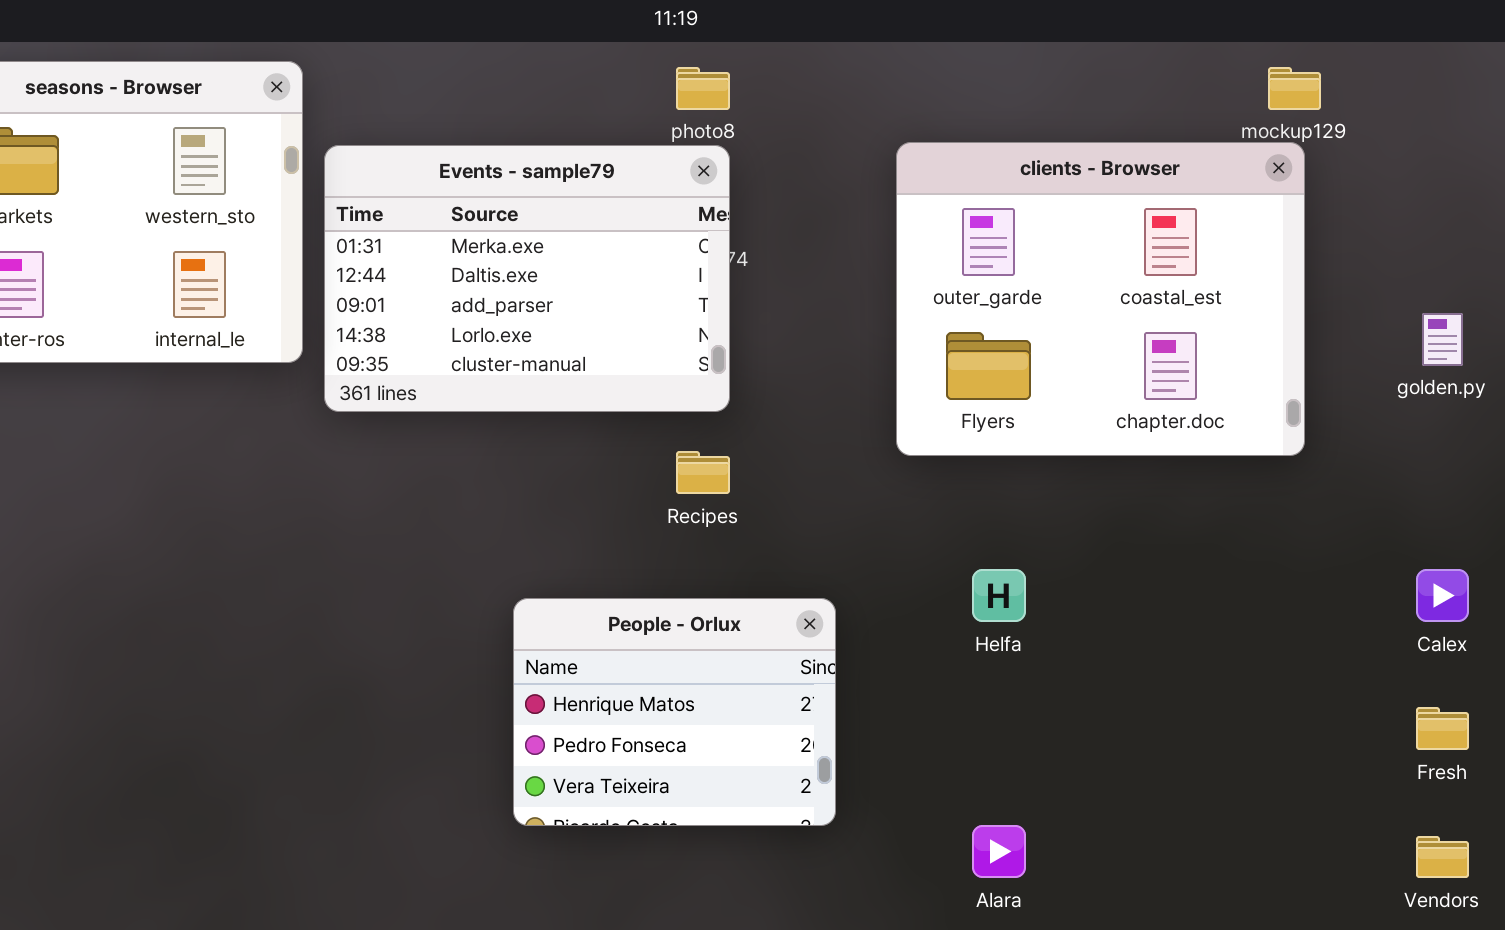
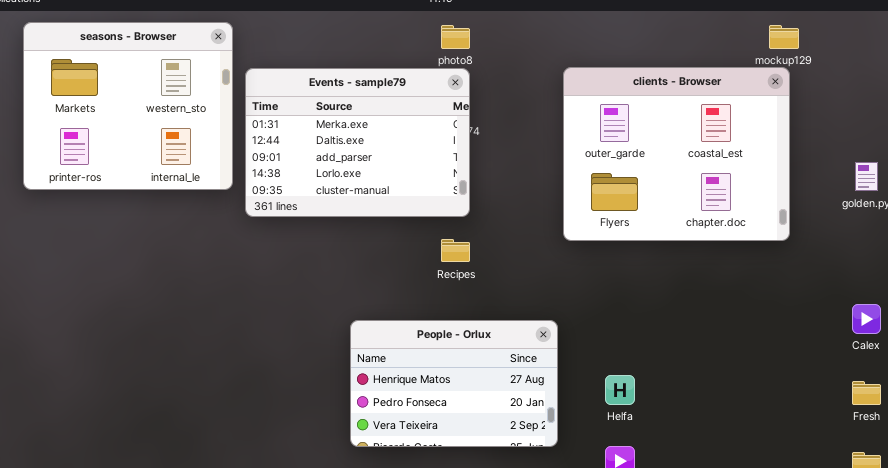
Helfa: [972,569,1026,622] -> [605,375,635,405], moved
People - Orlux: [513,598,836,826] -> [350,320,558,447], resized

